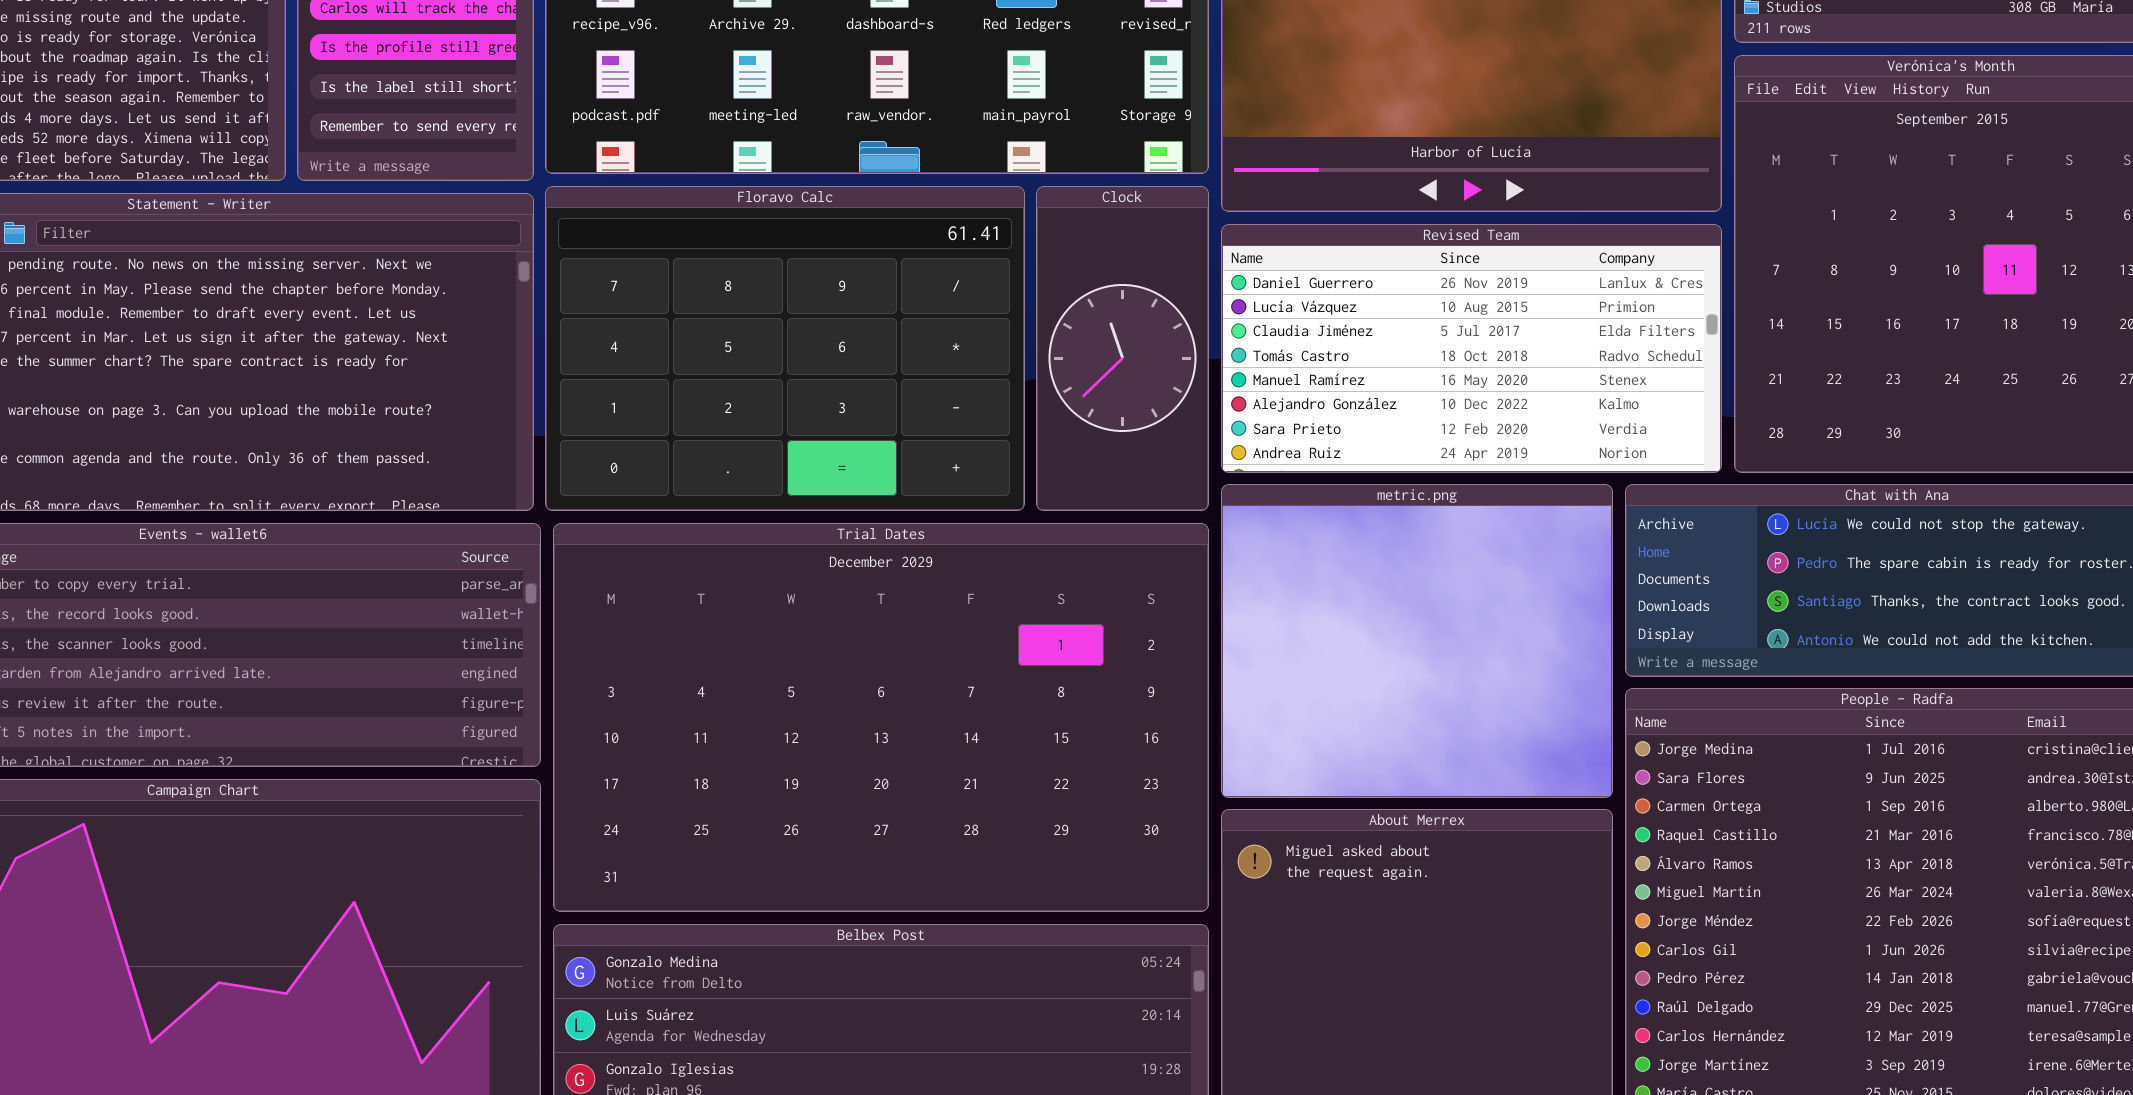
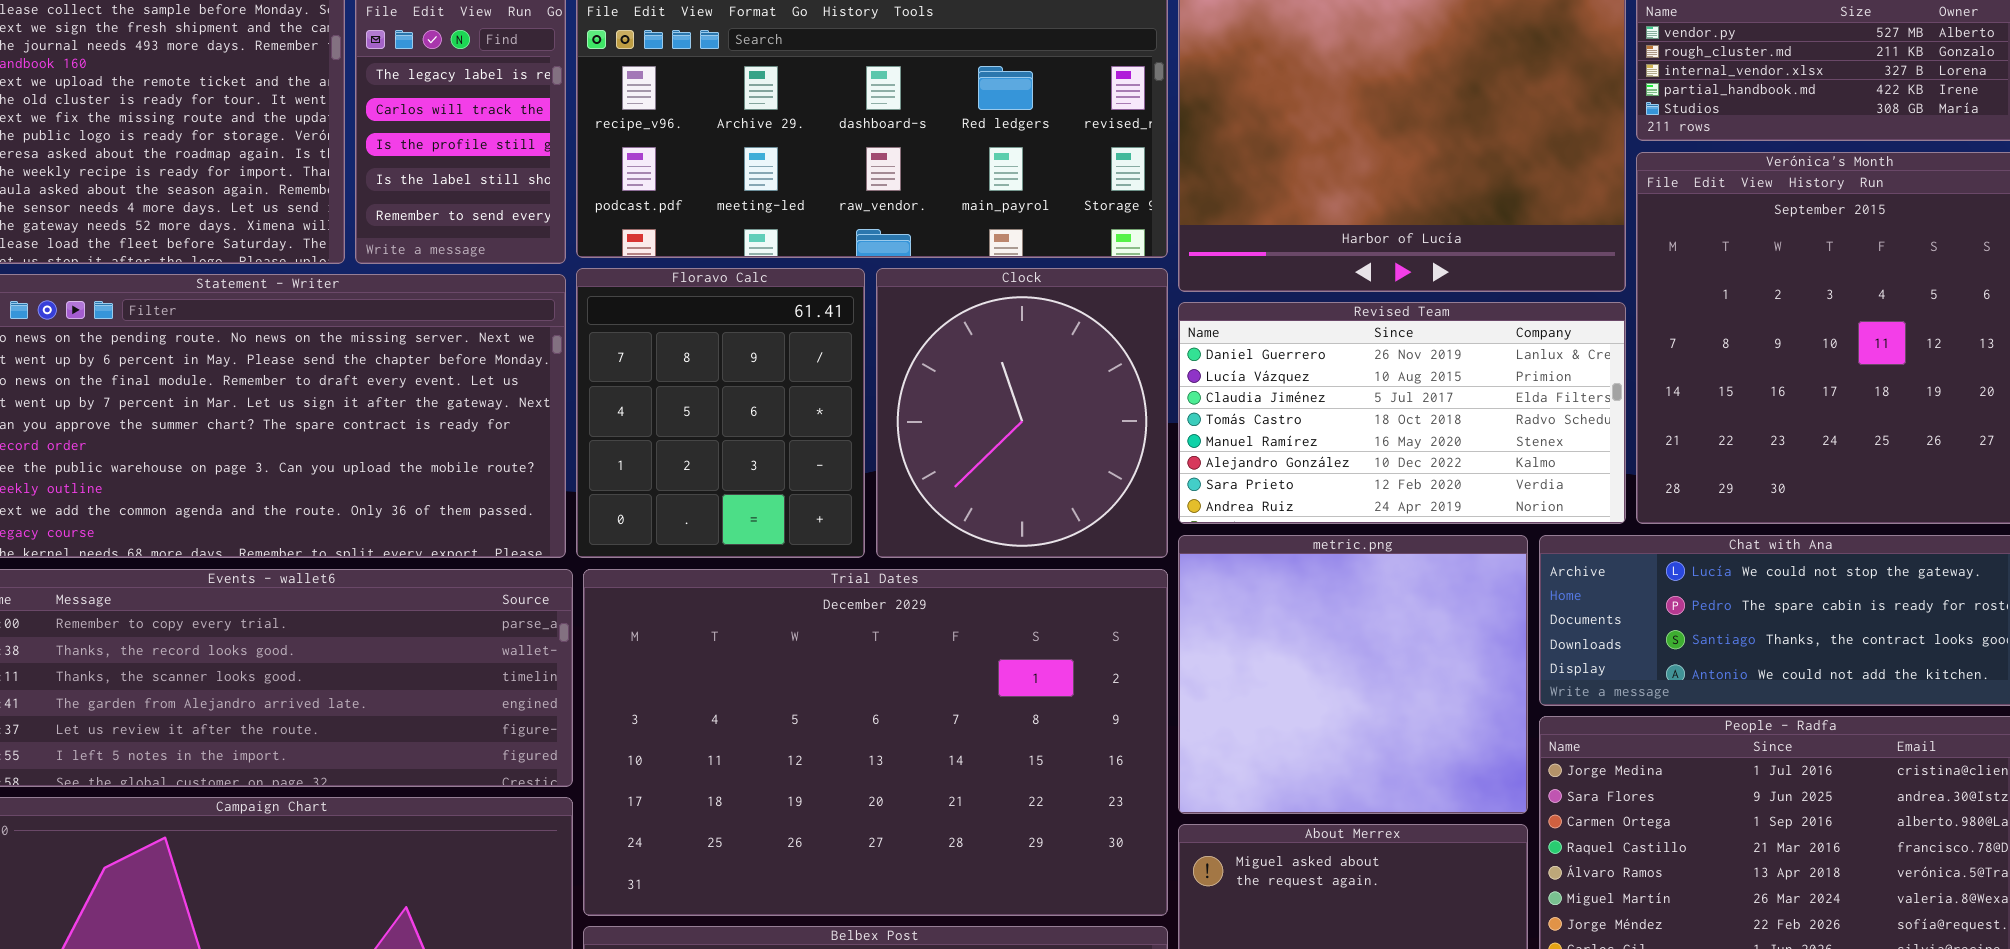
Floravo Calc: [545,186,1025,511] -> [576,268,865,558], resized
Clock: [1036,186,1209,511] -> [876,268,1168,558], resized

